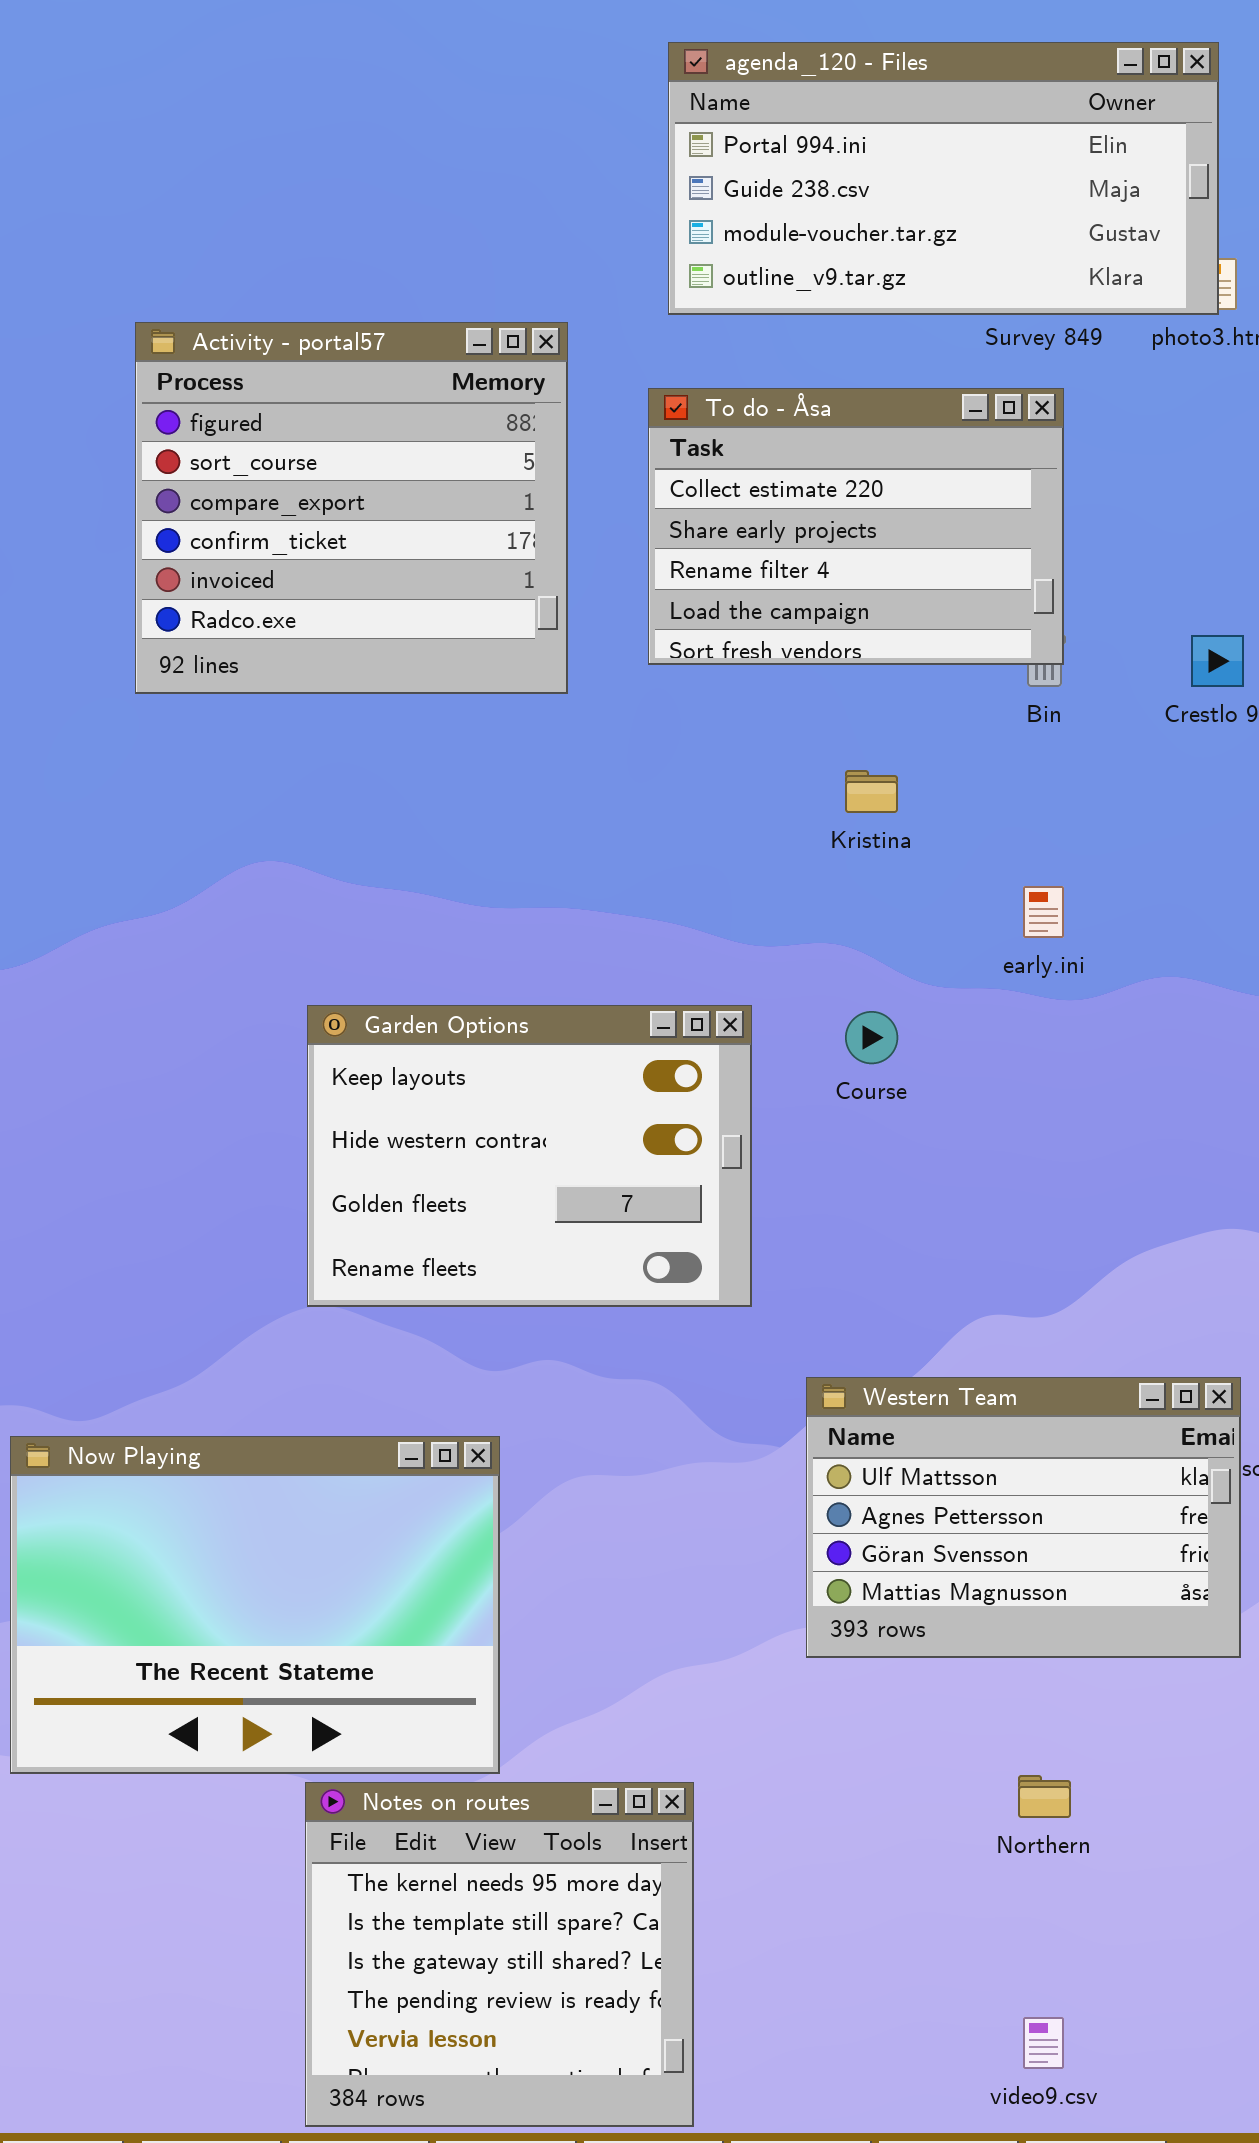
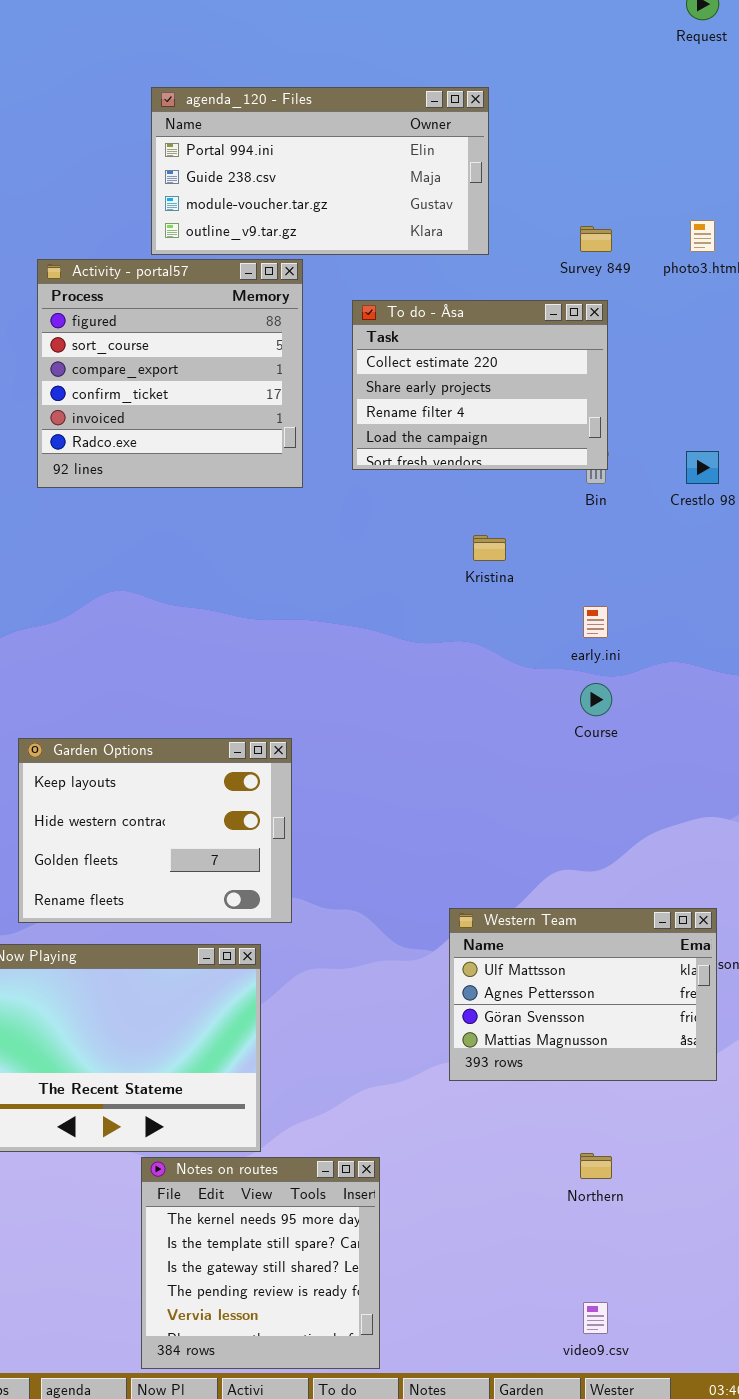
agenda_120 - Files: [668,42,1219,315] -> [151,87,489,255], moved
Garden Options: [307,1005,752,1307] -> [18,738,292,923], moved
Course: [845,1011,898,1064] -> [580,683,612,716], moved

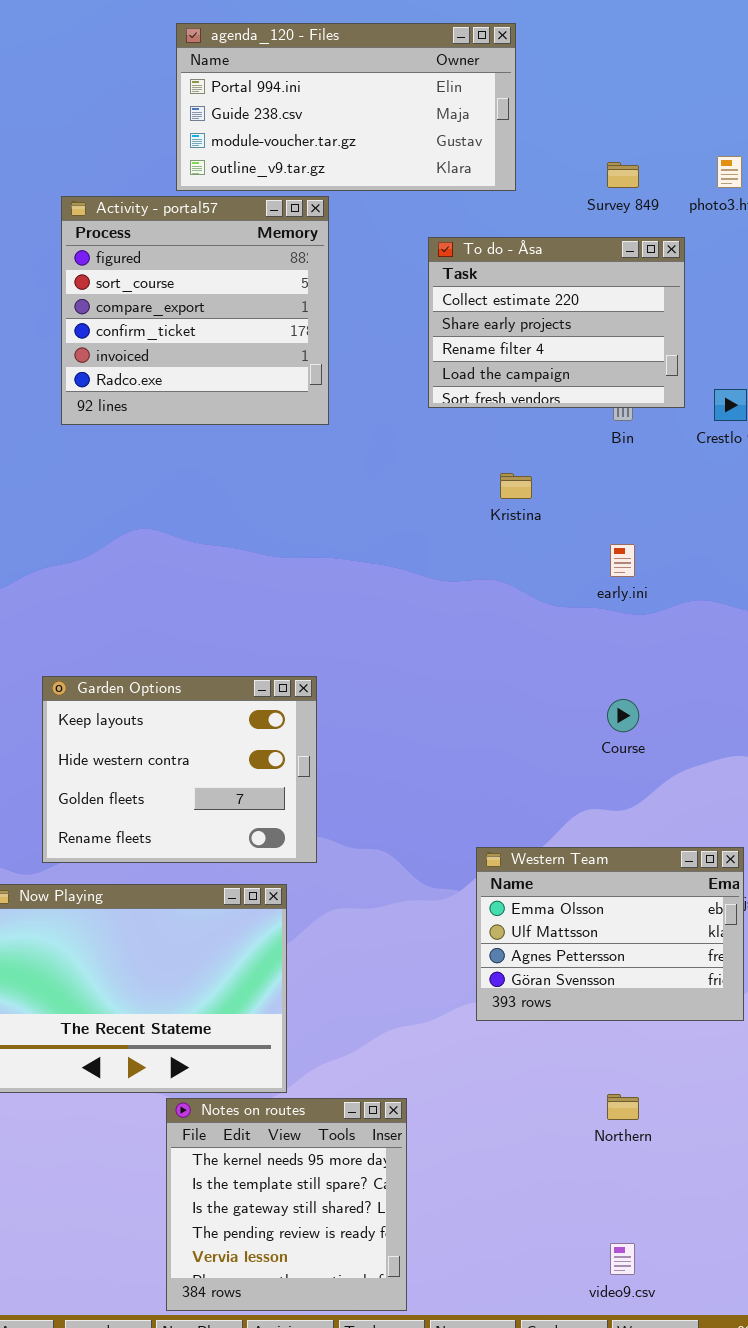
To do - Åsa: [352,300,608,470] -> [428,237,685,408], moved
Course: [580,683,612,716] -> [607,699,639,732], moved
Western Team: [449,908,717,1081] -> [476,847,744,1021], scrolled up 1 row

